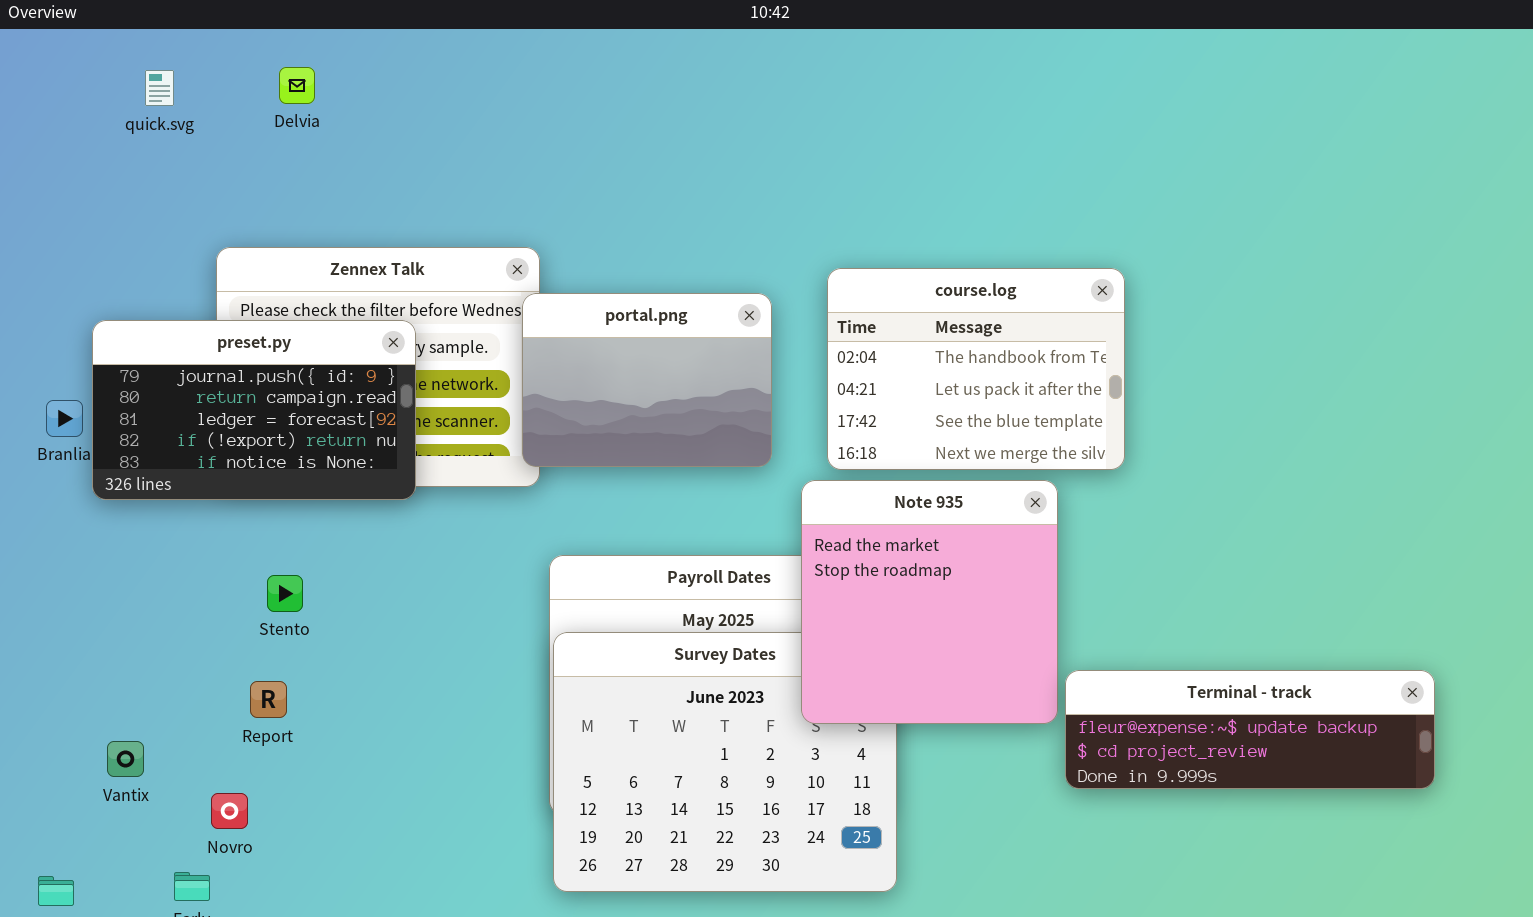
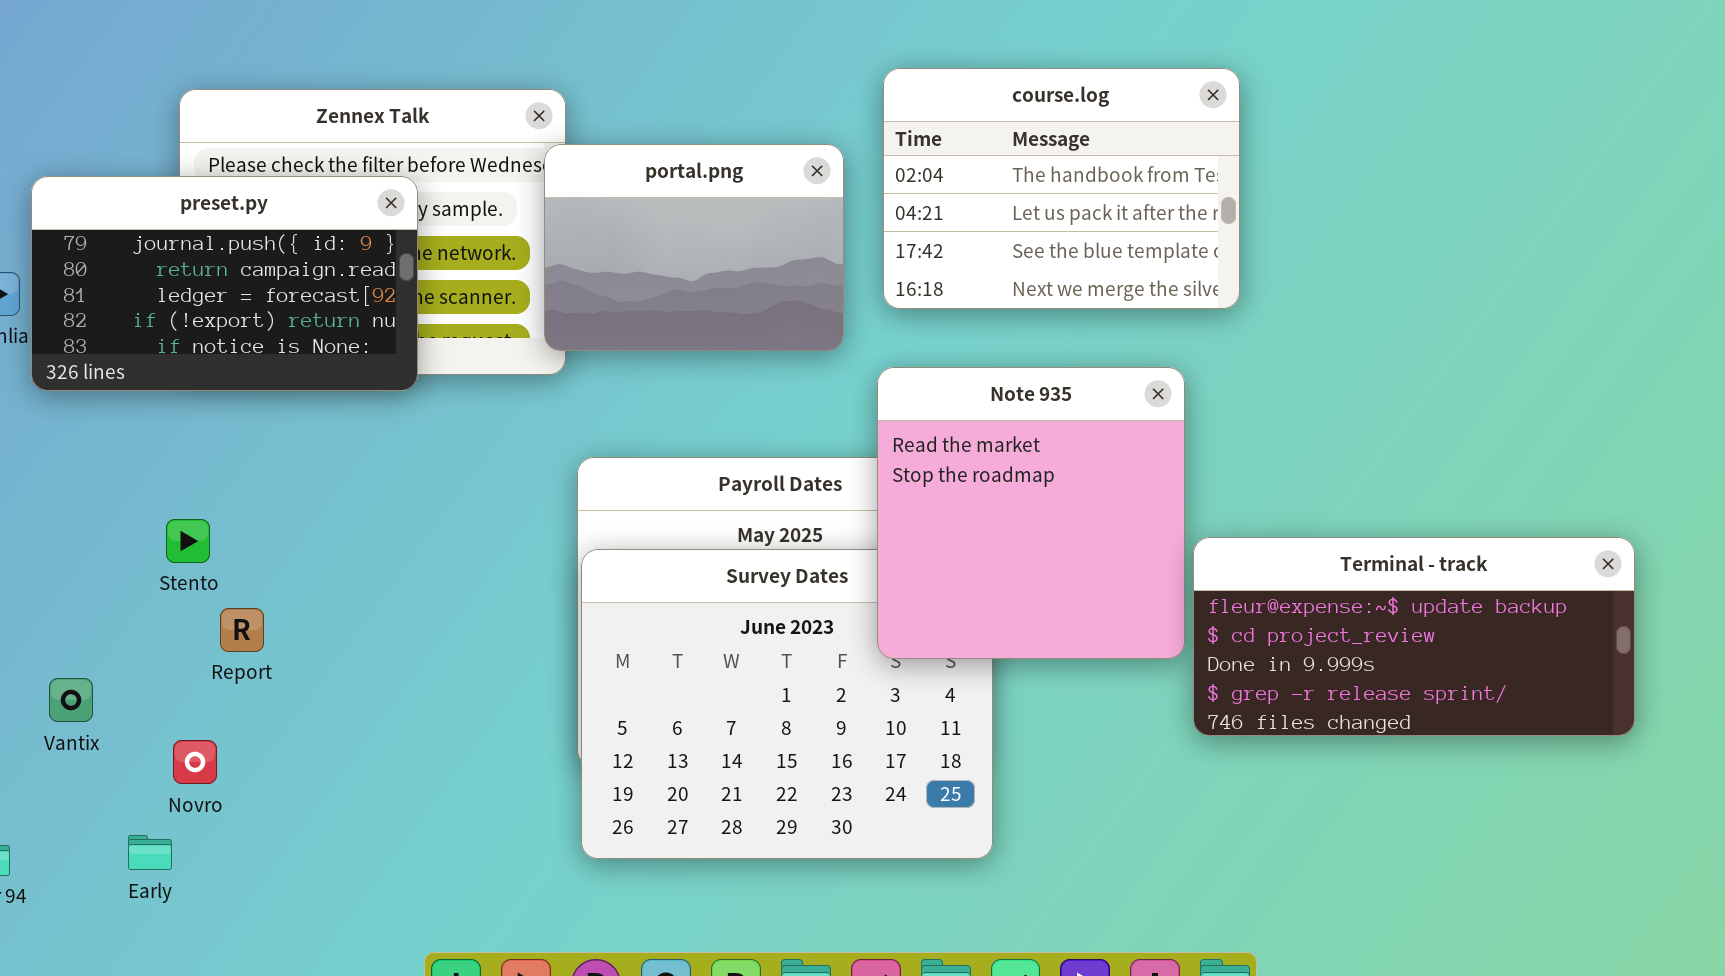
course.log: [827,268,1125,470] -> [883,68,1240,309], moved
Stento: [267,575,303,612] -> [166,519,210,563], moved
Terminal - track: [1065,670,1435,789] -> [1193,537,1635,736], resized

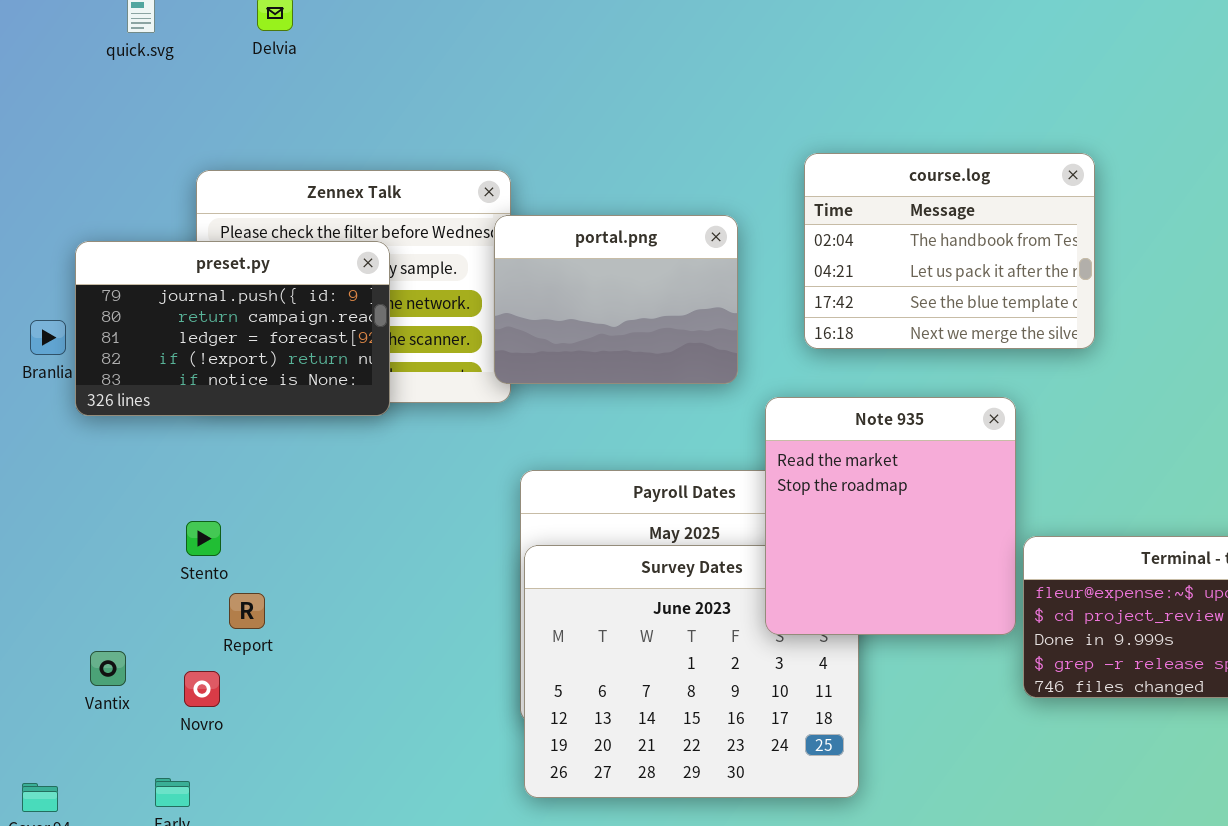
course.log: [883,68,1240,309] -> [804,153,1095,349], moved
Novro: [173,740,217,784] -> [184,671,220,707], moved

